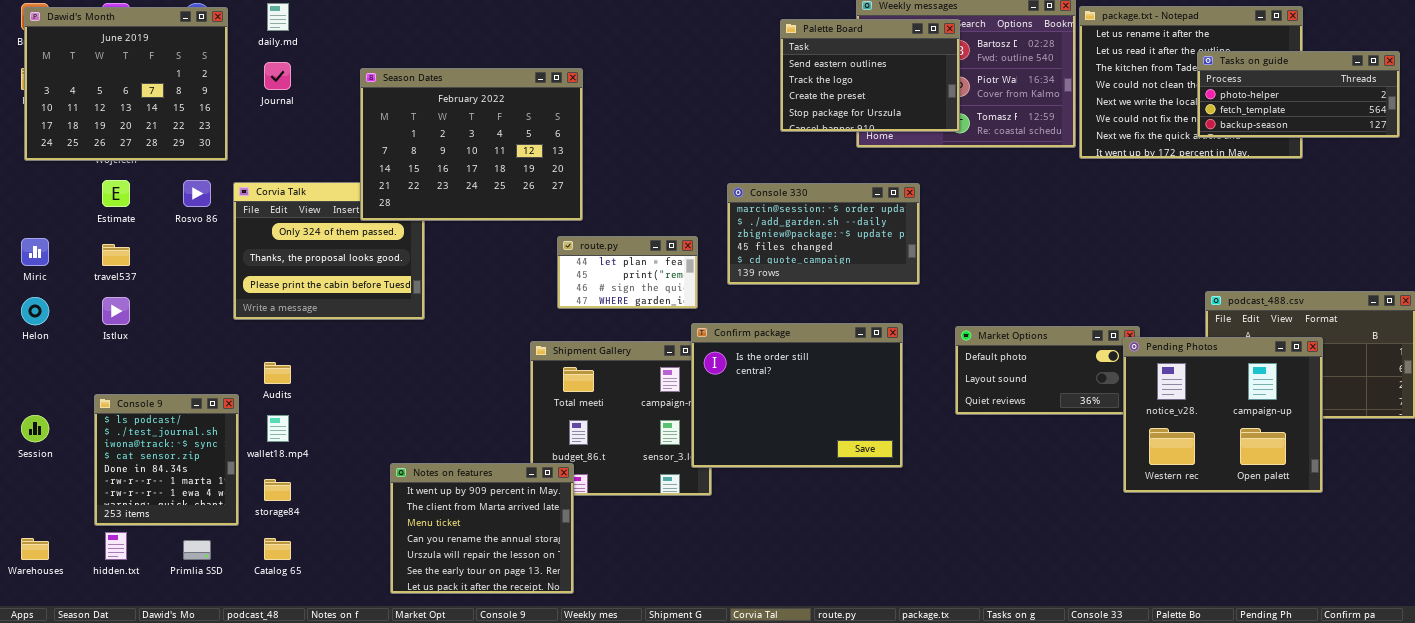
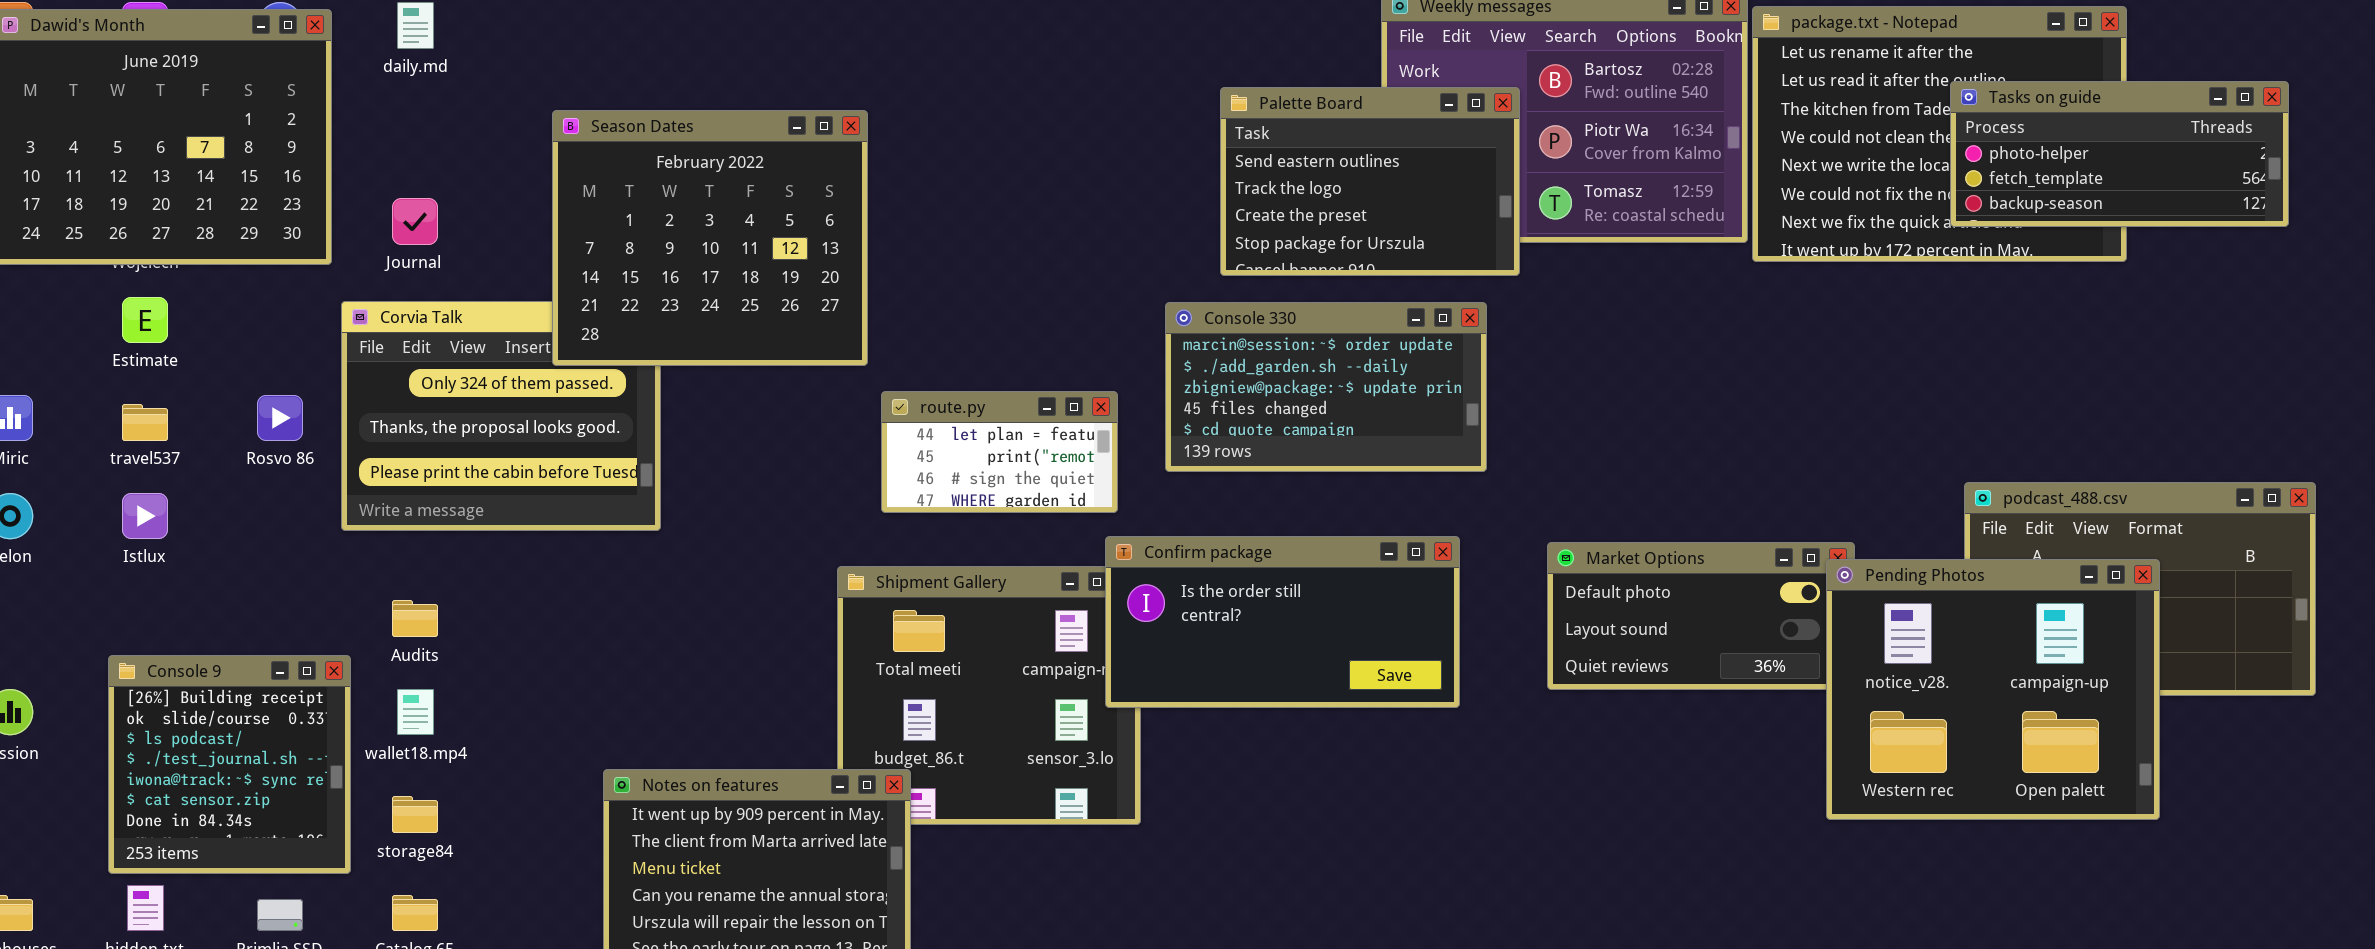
Palette Board: [780,19,960,132] -> [1220,87,1520,276], moved
Journal: [264,62,291,90] -> [392,198,438,245], moved
Season Dates: [360,68,583,221] -> [552,110,868,366], resized
Rosvo 86: [183,180,211,207] -> [257,395,303,441], moved
Confirm package: [691,323,903,468] -> [1105,536,1460,708], resized
Console 9: [94,394,239,526] -> [108,655,351,874], scrolled up 2 rows

